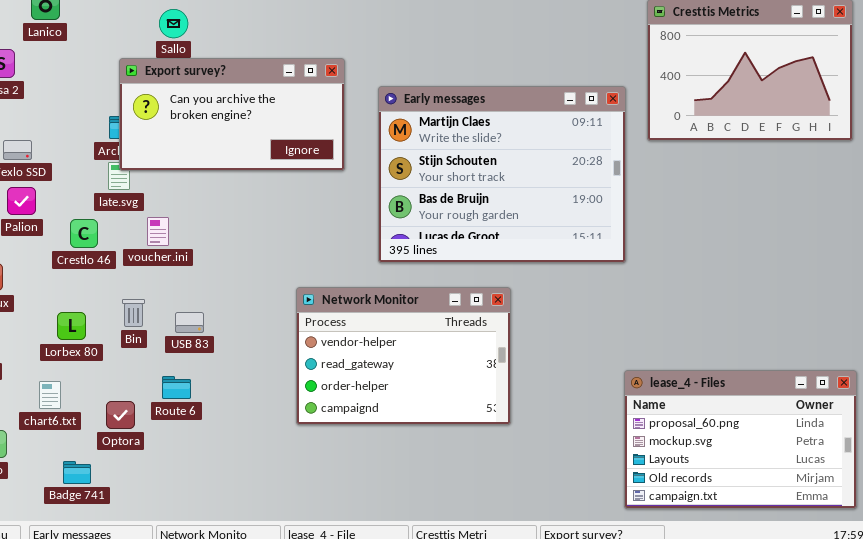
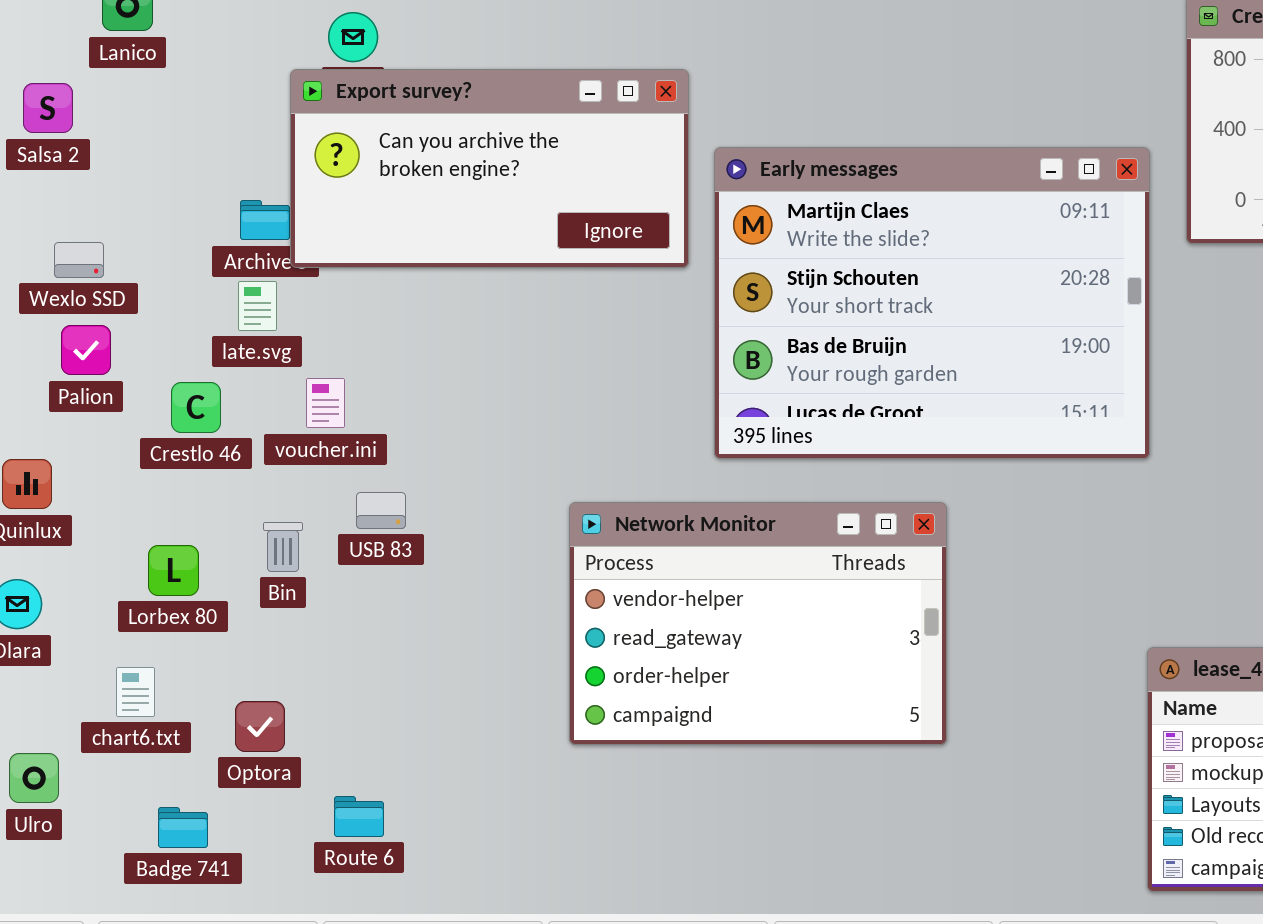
Export survey?: [119,58,345,171] -> [290,69,689,268], moved
USB 83: [175,312,204,333] -> [356,492,406,529], moved
Route 6: [162,376,191,399] -> [334,796,384,837], moved

